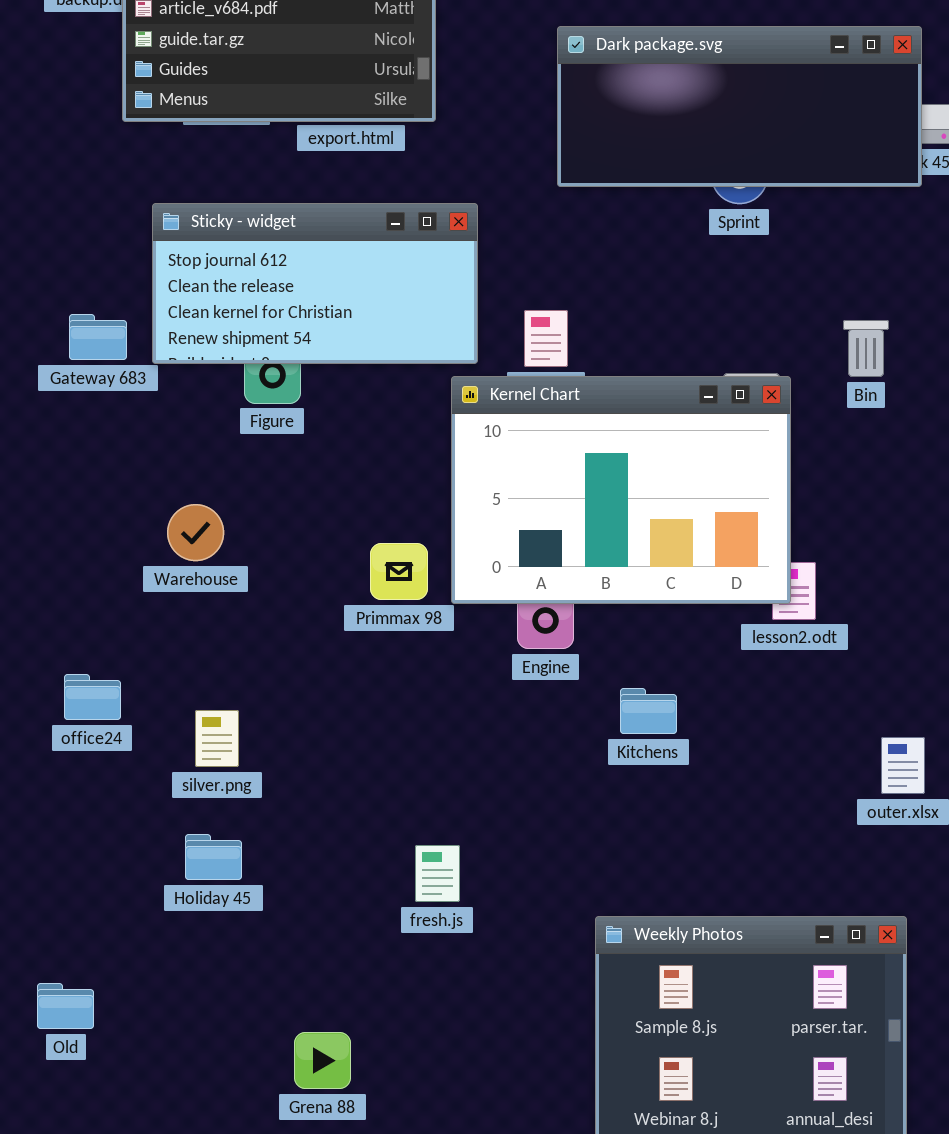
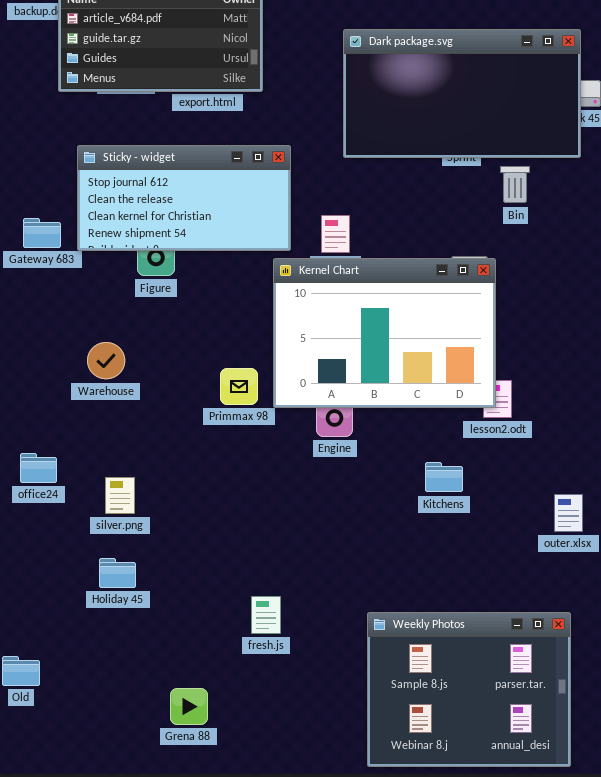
Dark package.svg: [557,26,922,187] -> [343,29,581,158], resized
Bin: [843,320,889,377] -> [500,166,530,203], moved
Kitchens: [620,688,677,734] -> [425,462,463,492], moved
fresh.js: [415,845,460,902] -> [251,596,281,634], moved

